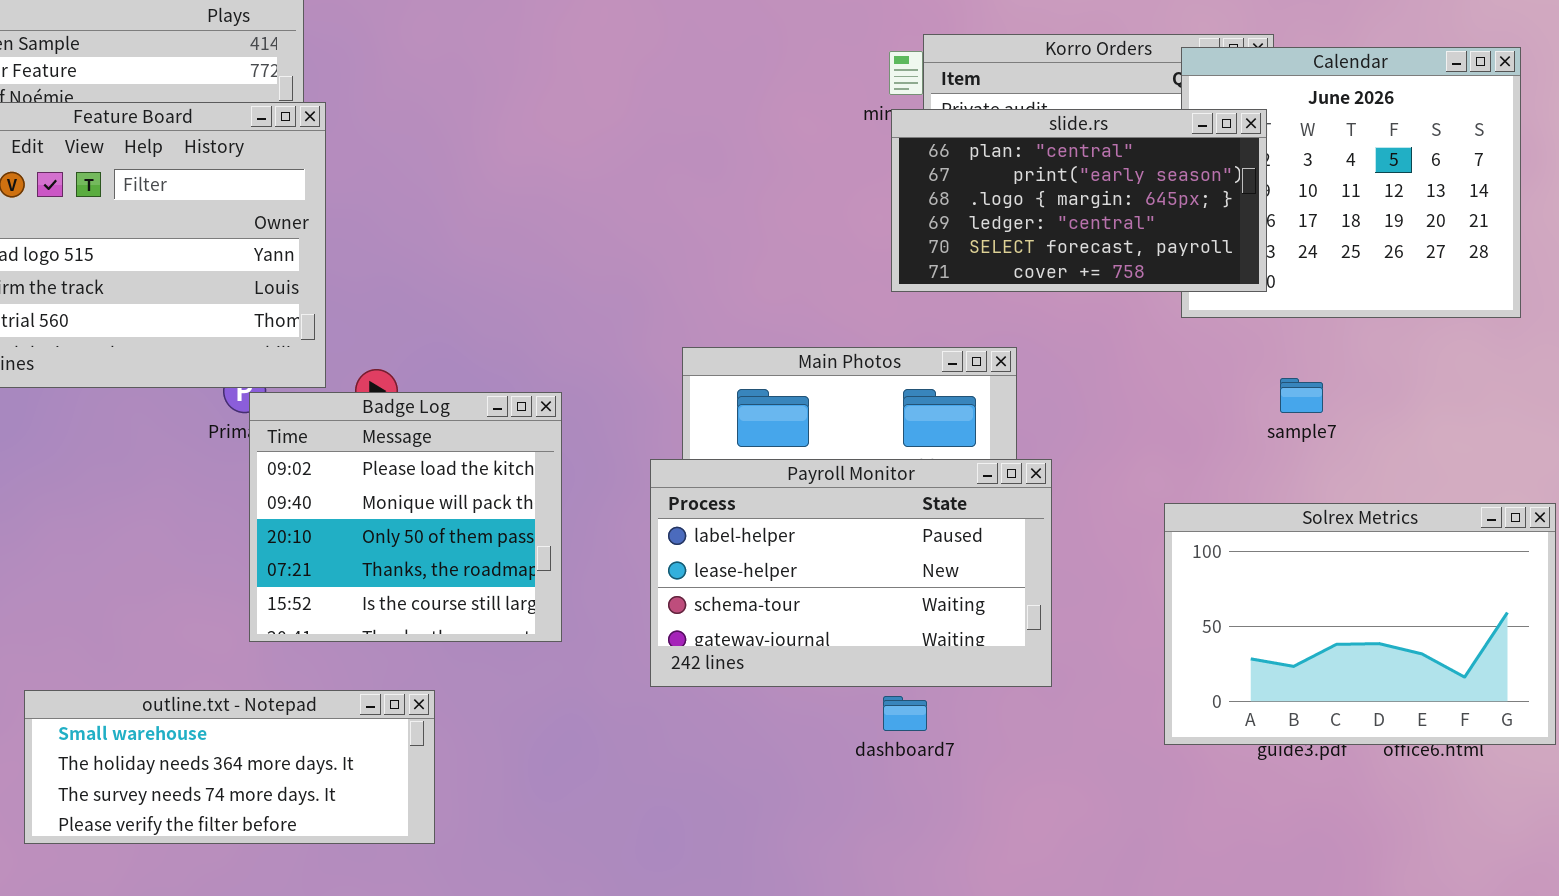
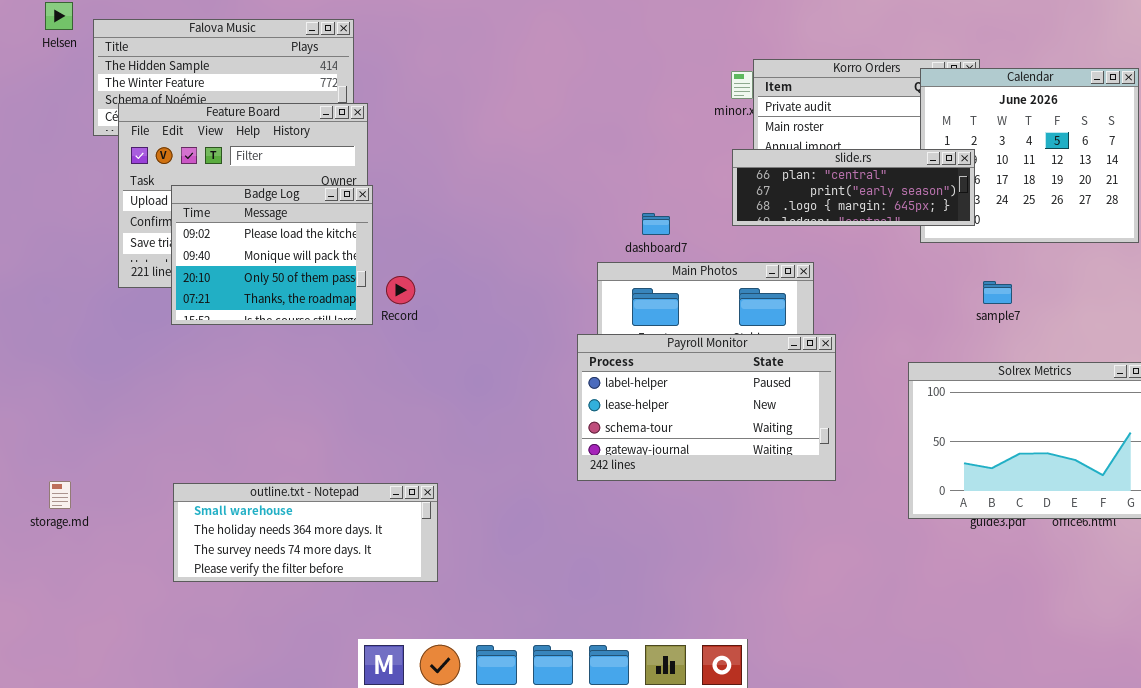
slide.rs: [891,109,1267,292] -> [732,149,975,226], resized
Badge Log: [249,392,562,642] -> [171,185,373,325], moved, resized
dashboard7: [883,696,927,731] -> [642,213,670,235], moved

